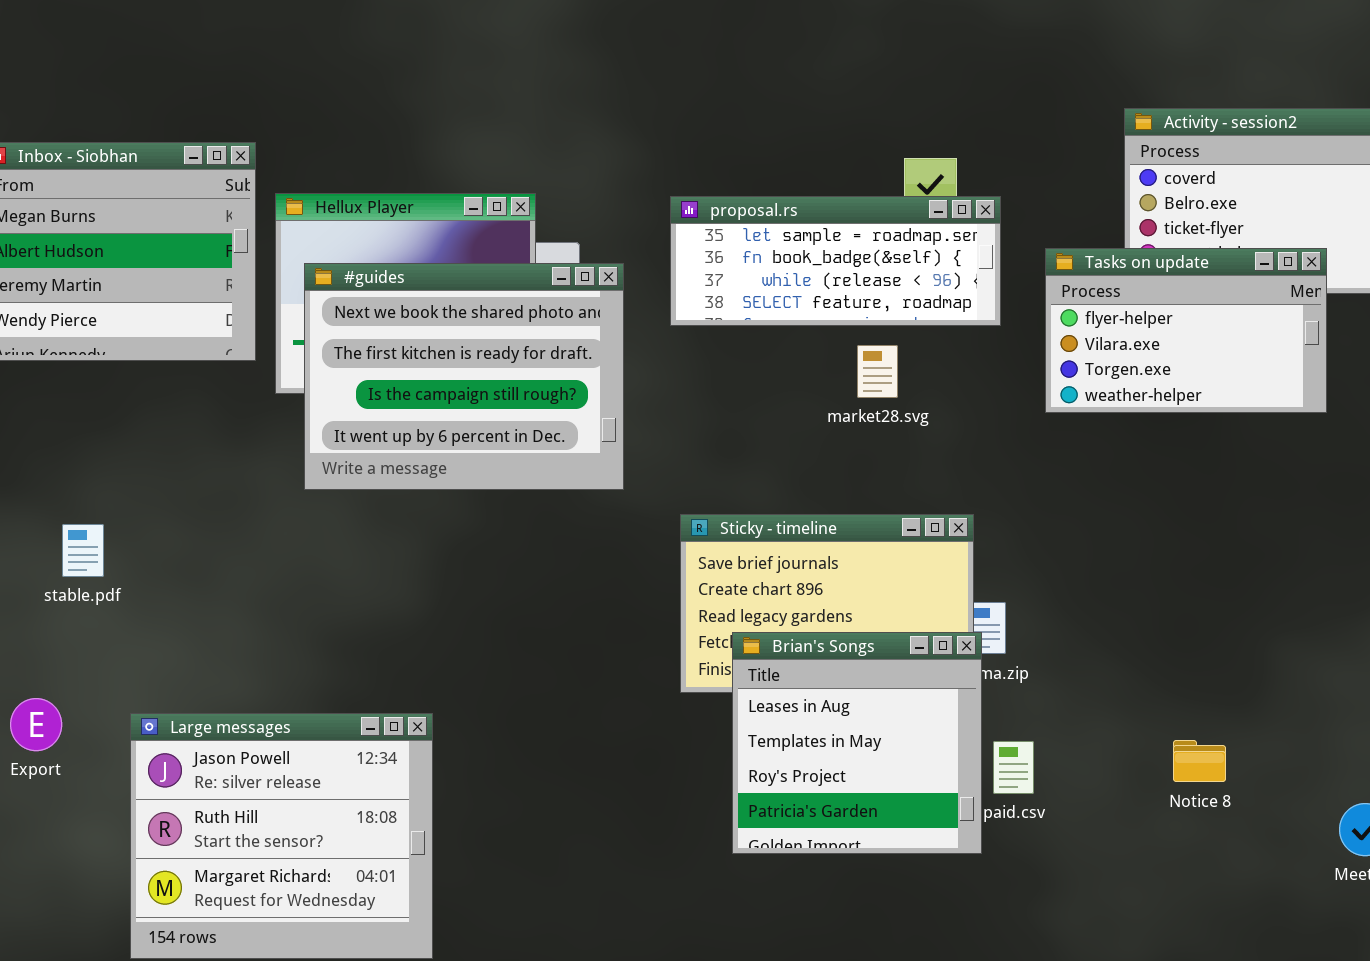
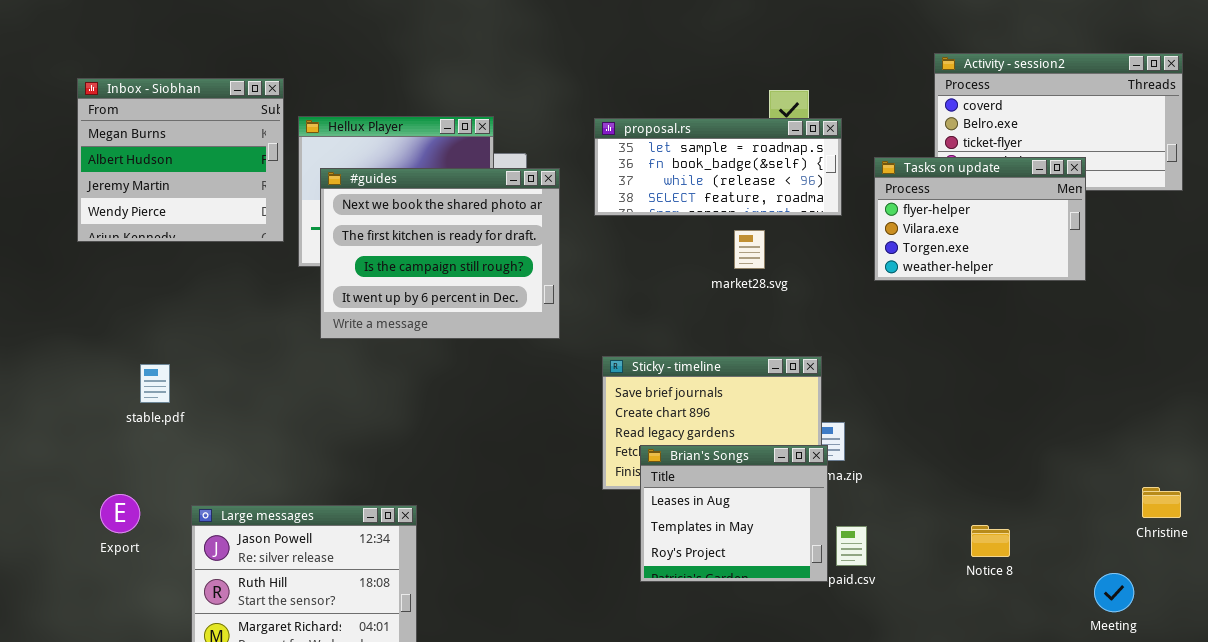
Brian's Songs: [732,632,982,854] -> [640,445,828,582], resized

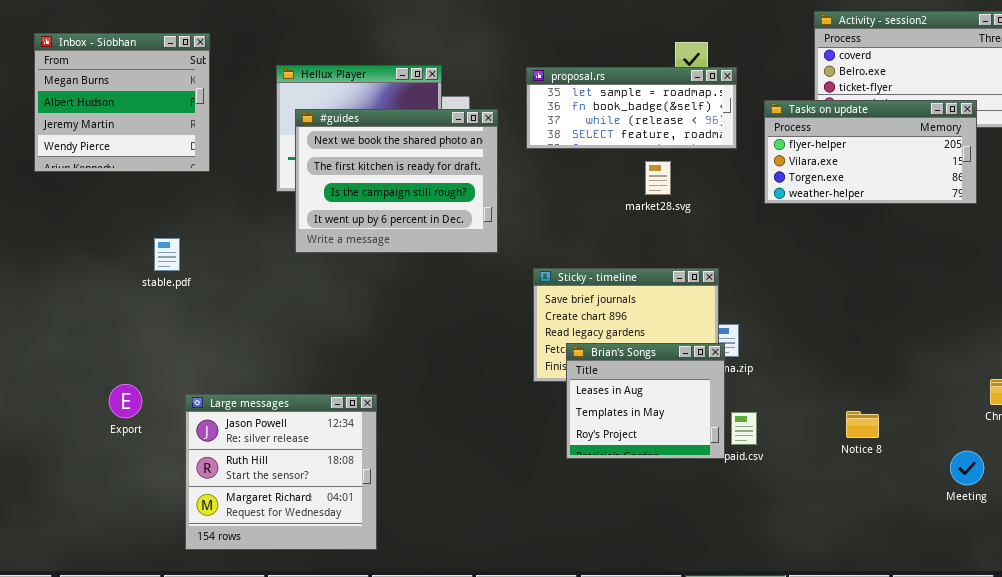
Inbox - Siobhan: [77,78,284,242] -> [34,33,210,172], moved
Tasks on update: [874,157,1086,281] -> [764,100,977,204], resized
stable.pdf: [140,364,170,403] -> [154,238,180,271], moved

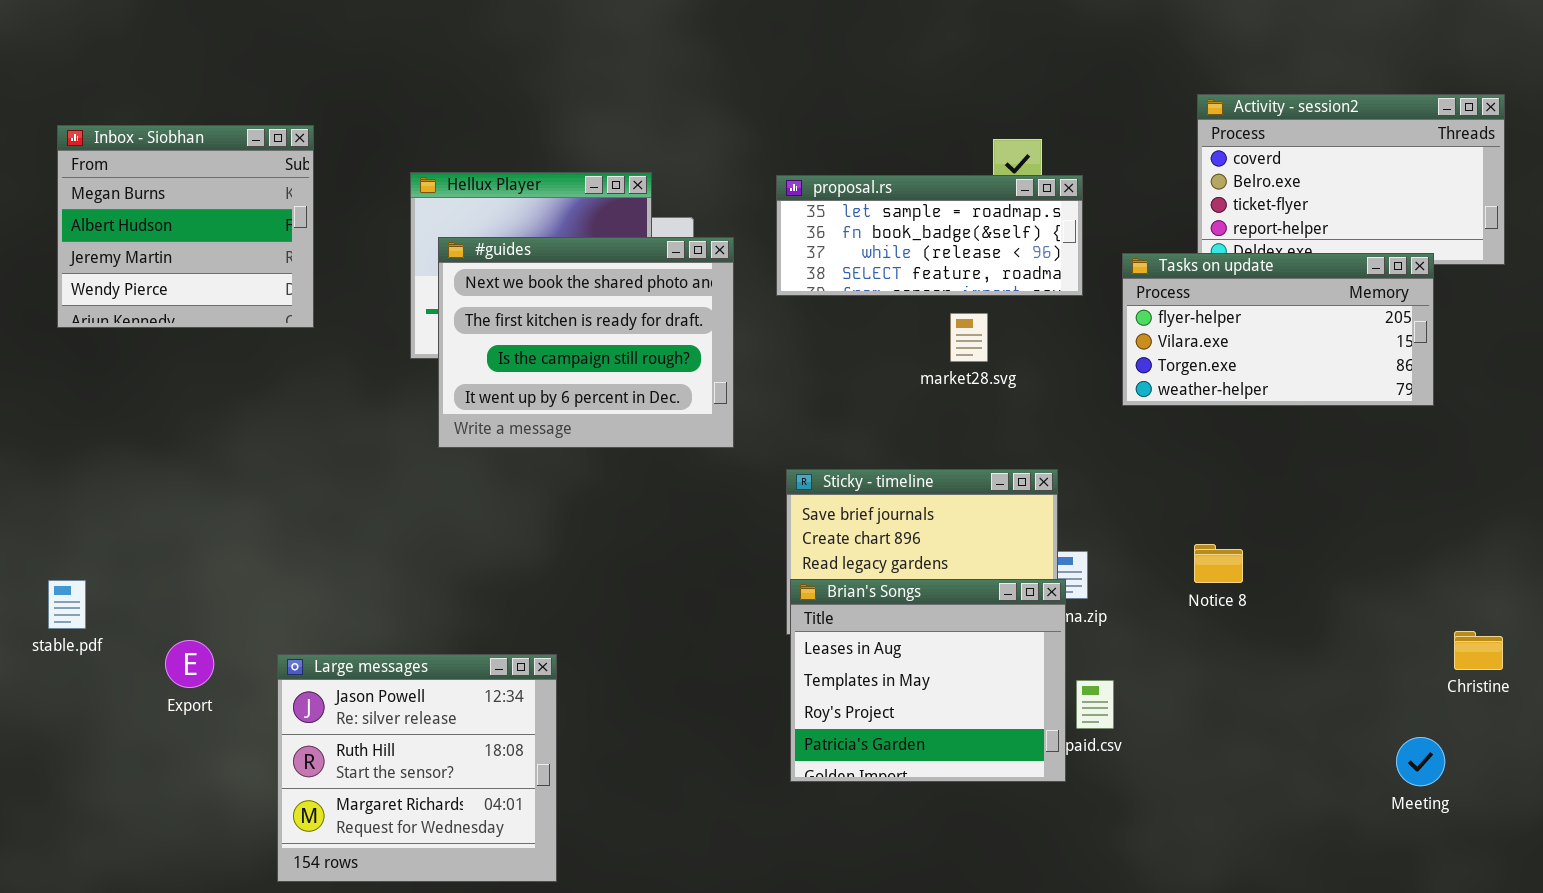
Tasks on update: [764,100,977,204] -> [1122,253,1434,406], moved
stable.pdf: [154,238,180,271] -> [48,580,86,629], moved
Brian's Songs: [566,343,725,459] -> [790,579,1066,782], resized
Notice 8: [846,411,879,438] -> [1194,544,1243,583], moved

